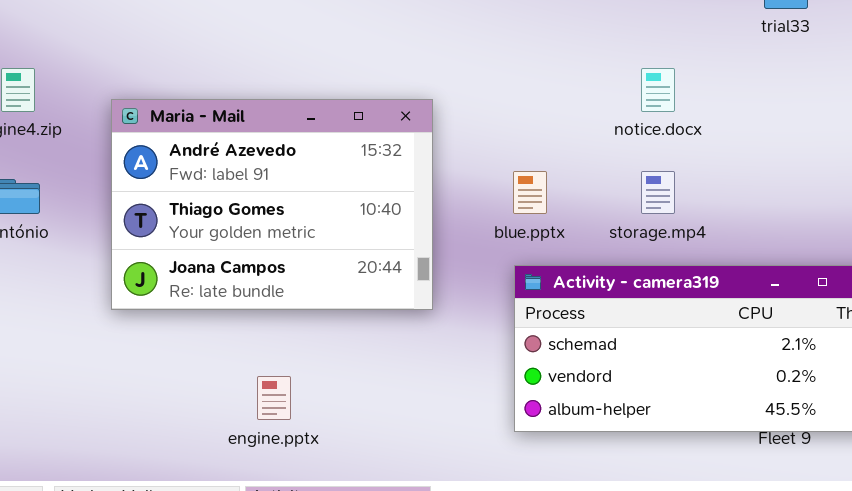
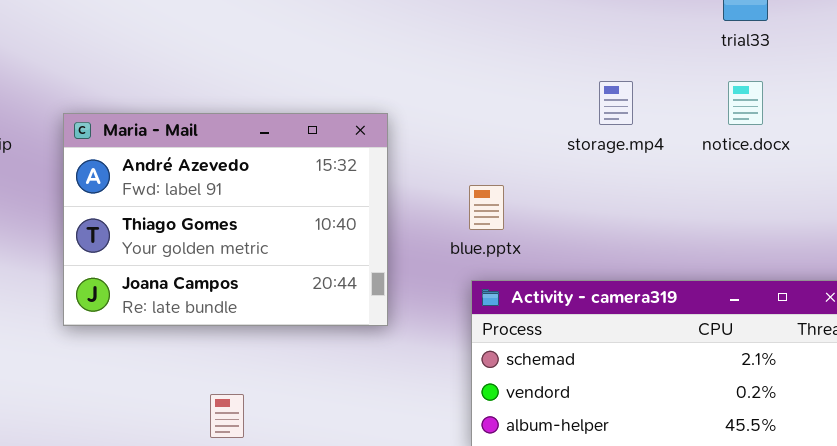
notice.docx: [641,68,675,112] -> [728,81,763,125], moved
storage.mp4: [641,171,675,214] -> [599,81,633,125], moved

